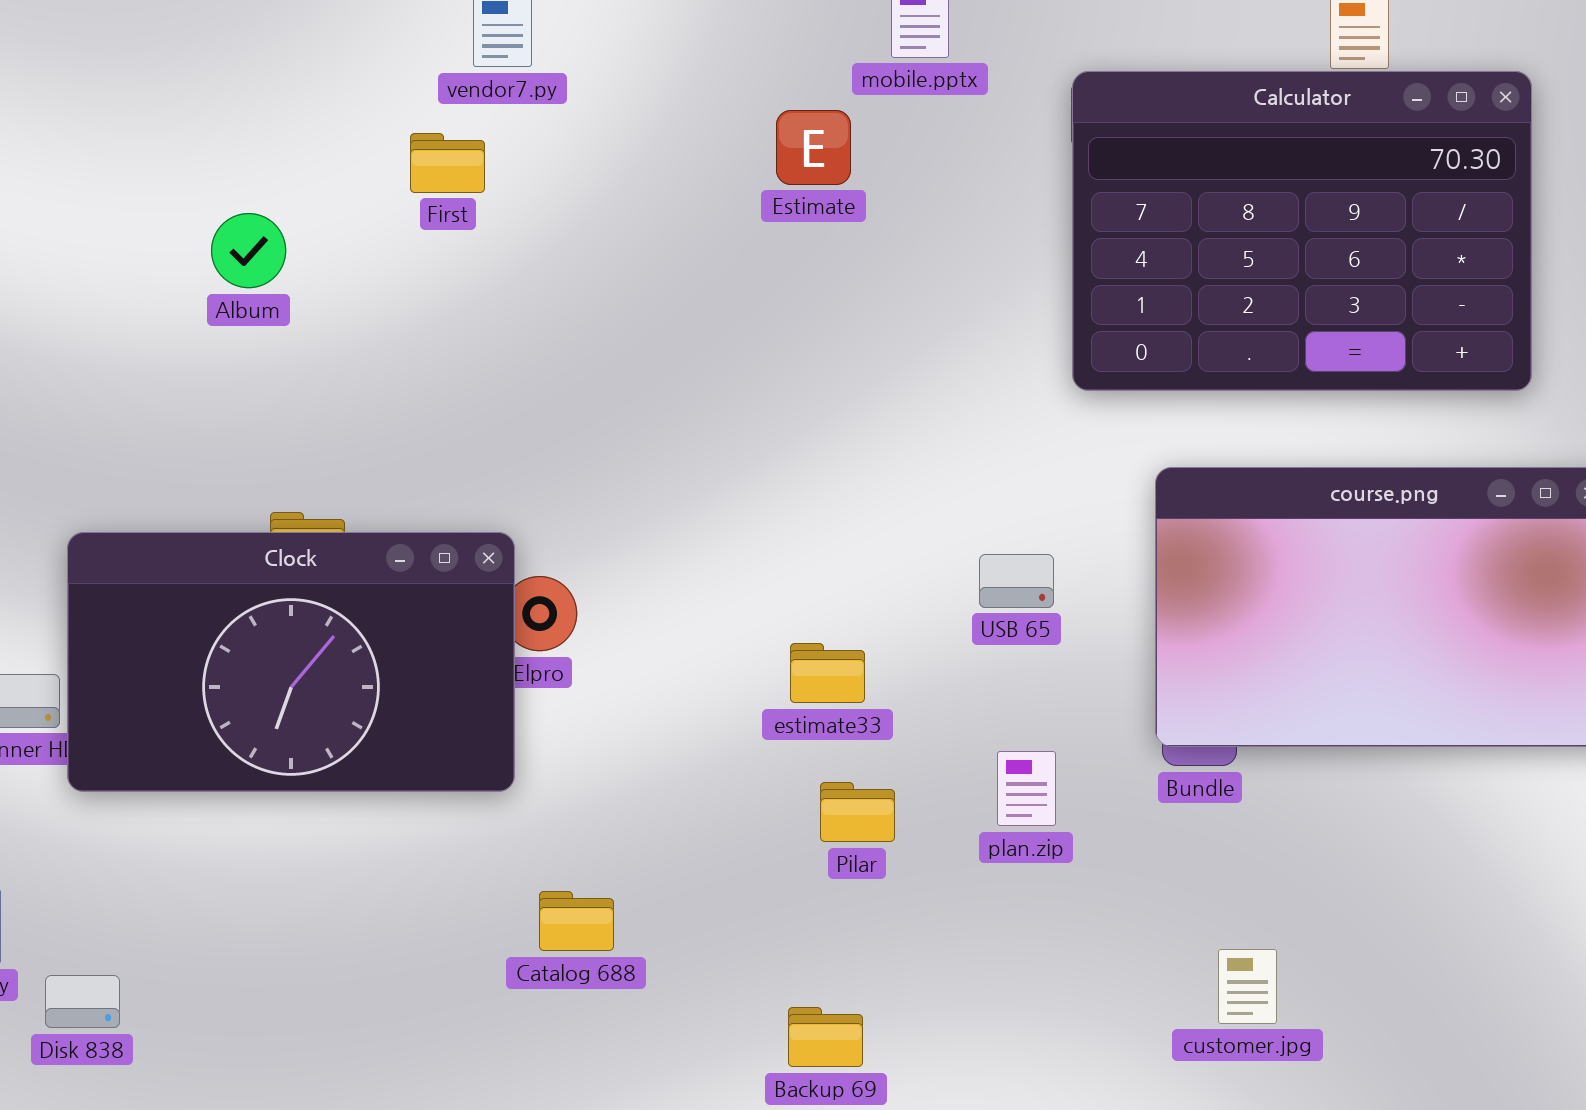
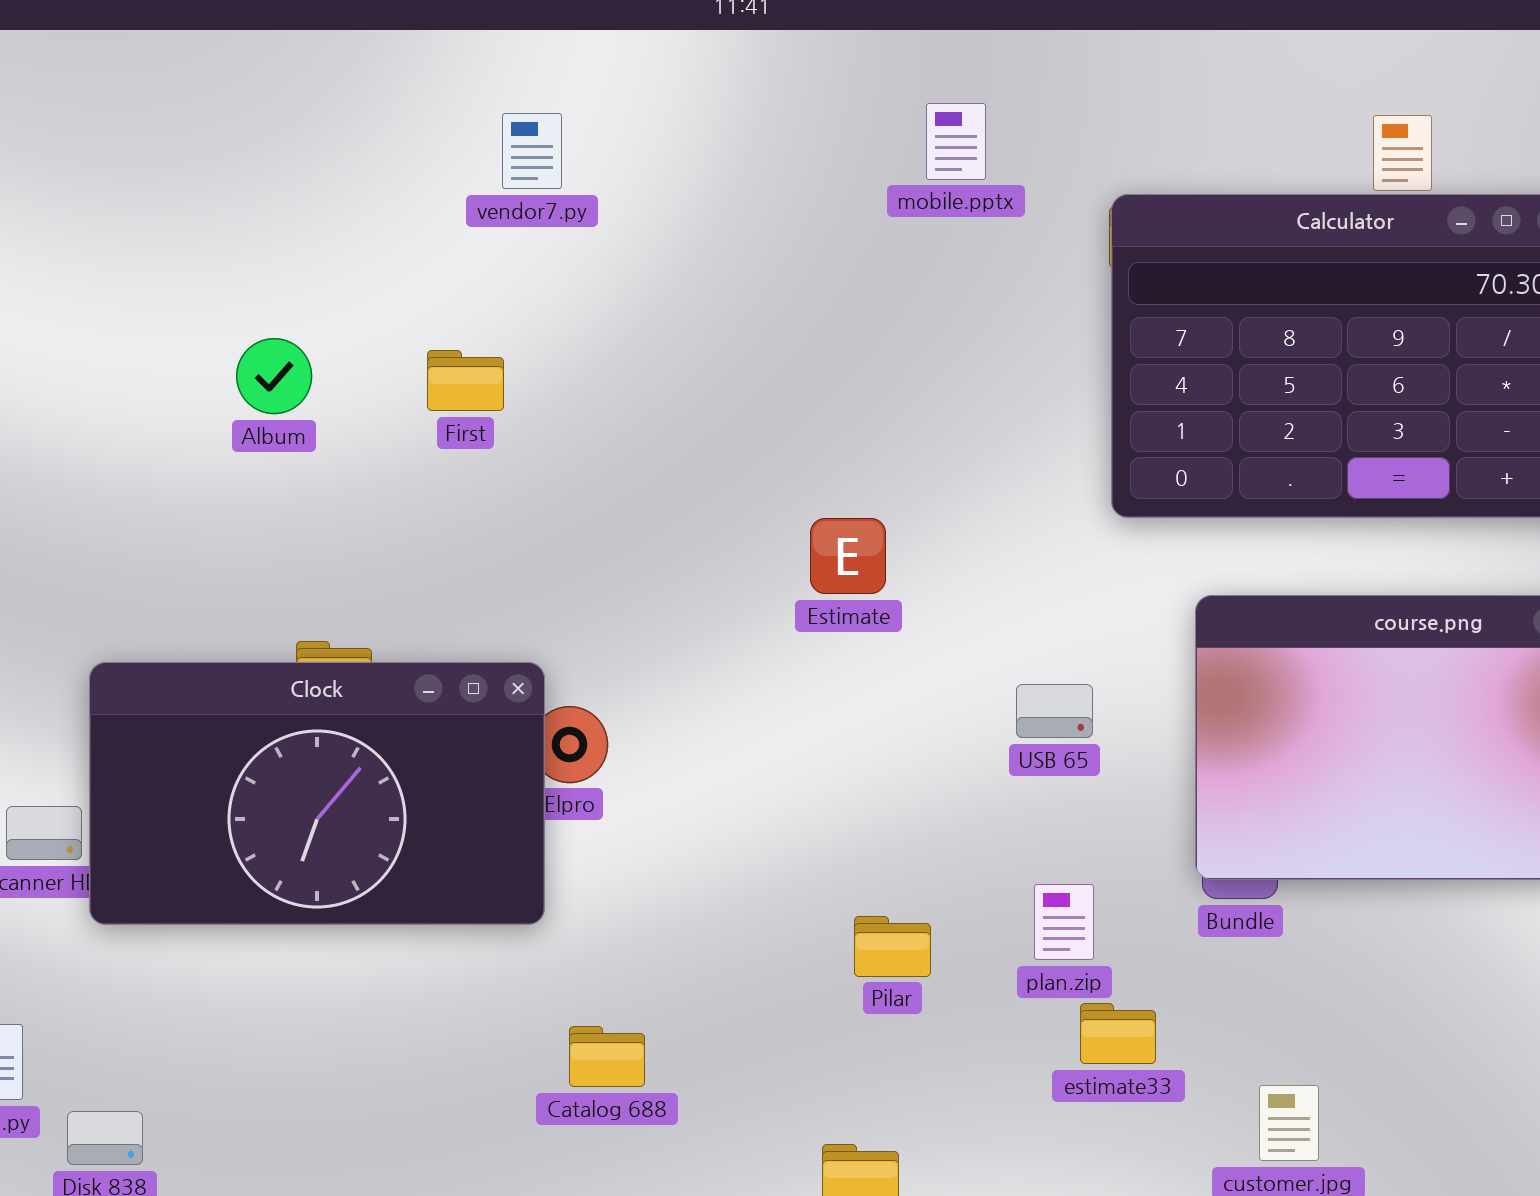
Estimate: [776,110,851,185] -> [810,518,886,594], moved
First: [410,133,485,193] -> [427,350,504,411], moved
estimate33: [790,643,865,703] -> [1080,1003,1156,1064], moved

